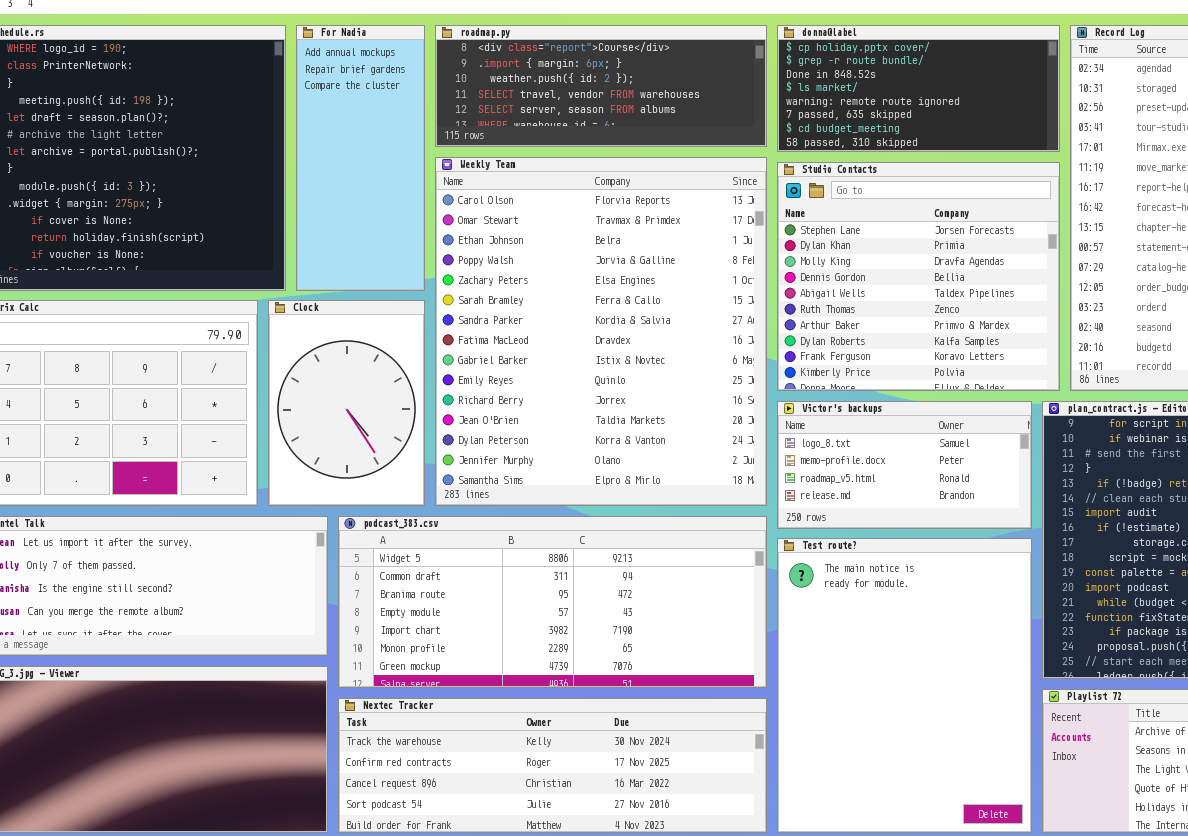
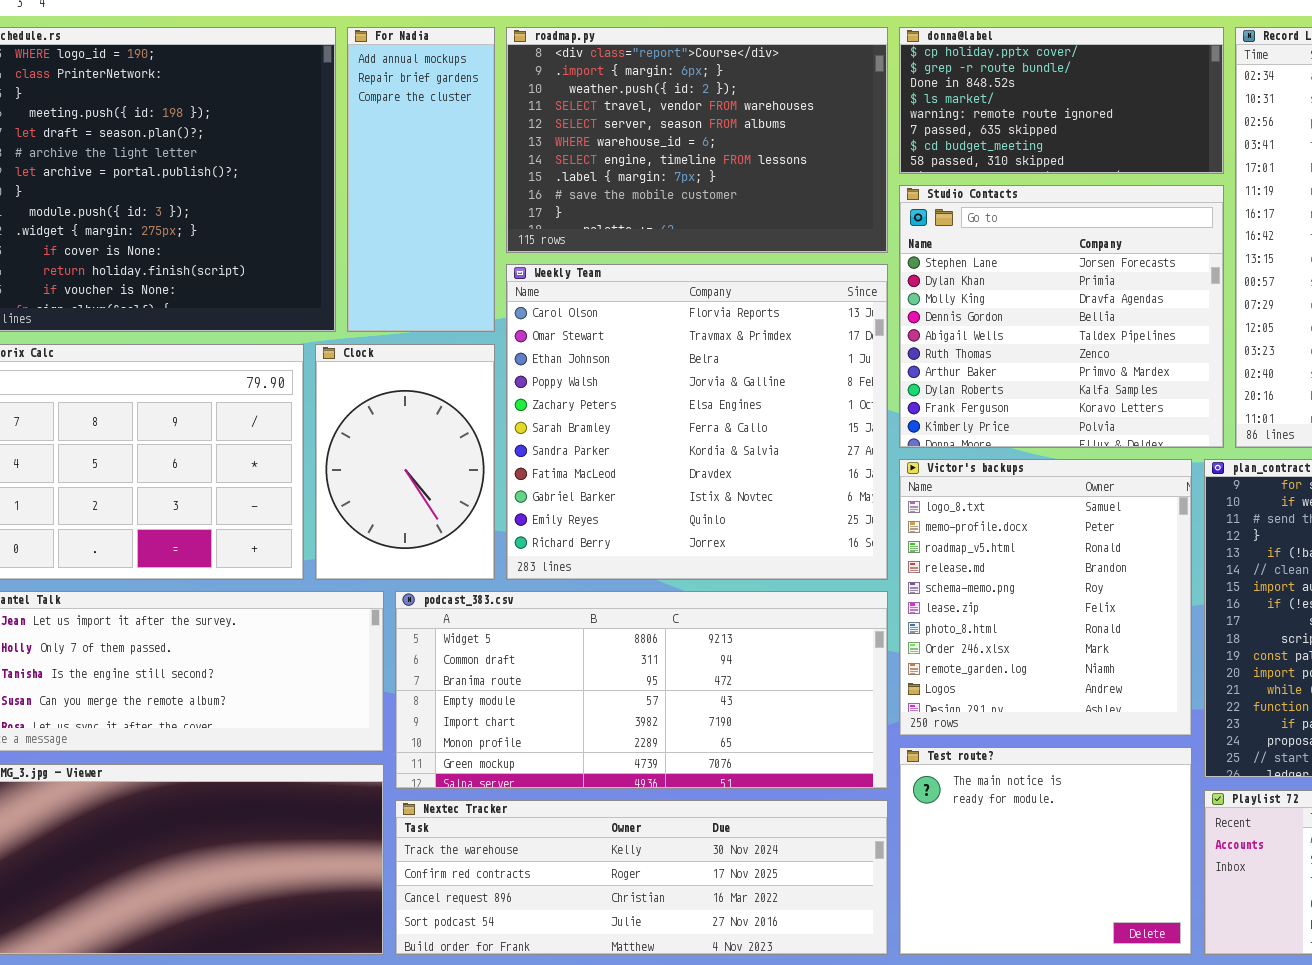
roadmap.py: [435,25,767,147] -> [506,27,888,253], resized
Weekly Team: [435,157,767,506] -> [506,264,888,580], resized
Victor's backups: [777,401,1032,529] -> [899,459,1192,736], resized
Test route?: [777,538,1032,833] -> [899,747,1192,955], resized

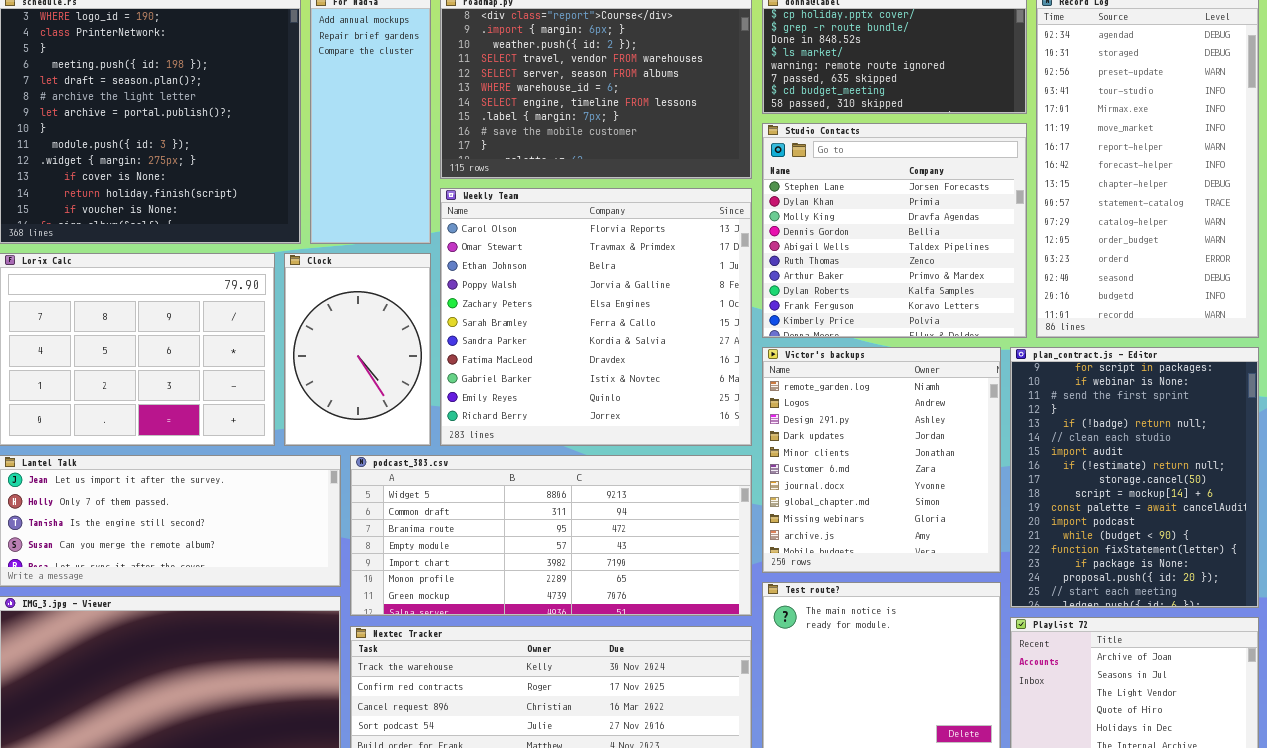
Victor's backups: [899,459,1192,736] -> [762,347,1001,573], scrolled down 8 rows

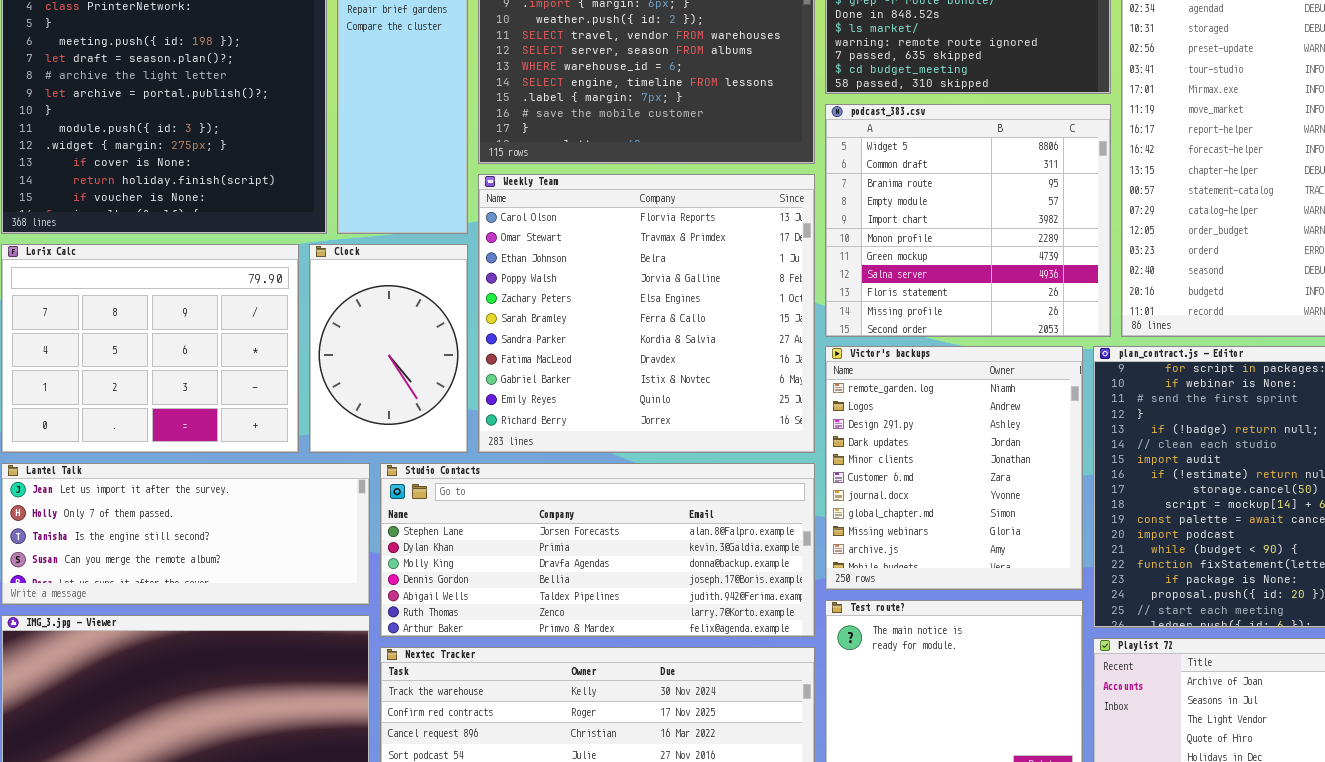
Studio Contacts: [762,123,1027,338] -> [380,463,815,637], moved, resized
podcast_383.csv: [350,455,752,616] -> [825,104,1111,337], moved, resized

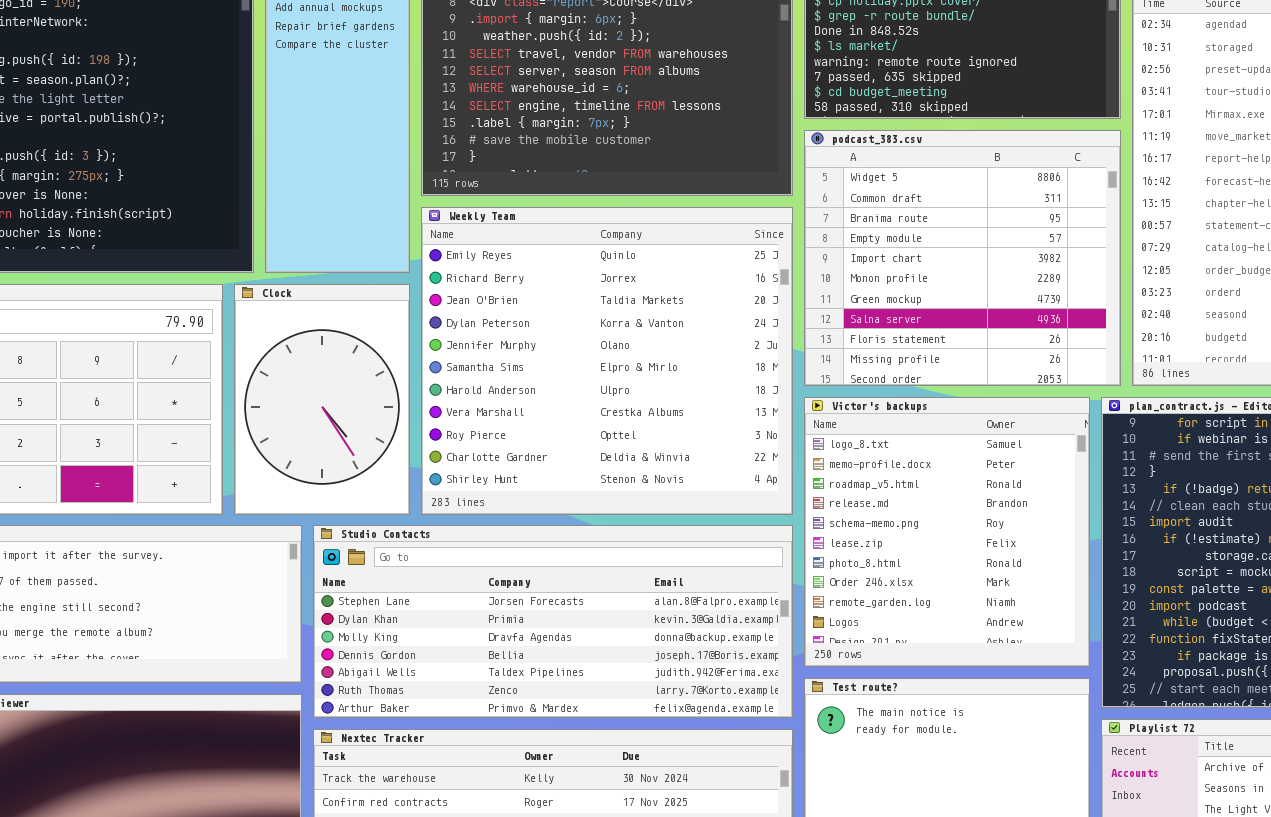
Weekly Team: [478,174,815,453] -> [421,207,793,515], scrolled down 9 rows
Victor's backups: [825,346,1083,590] -> [804,397,1090,667], scrolled up 8 rows

